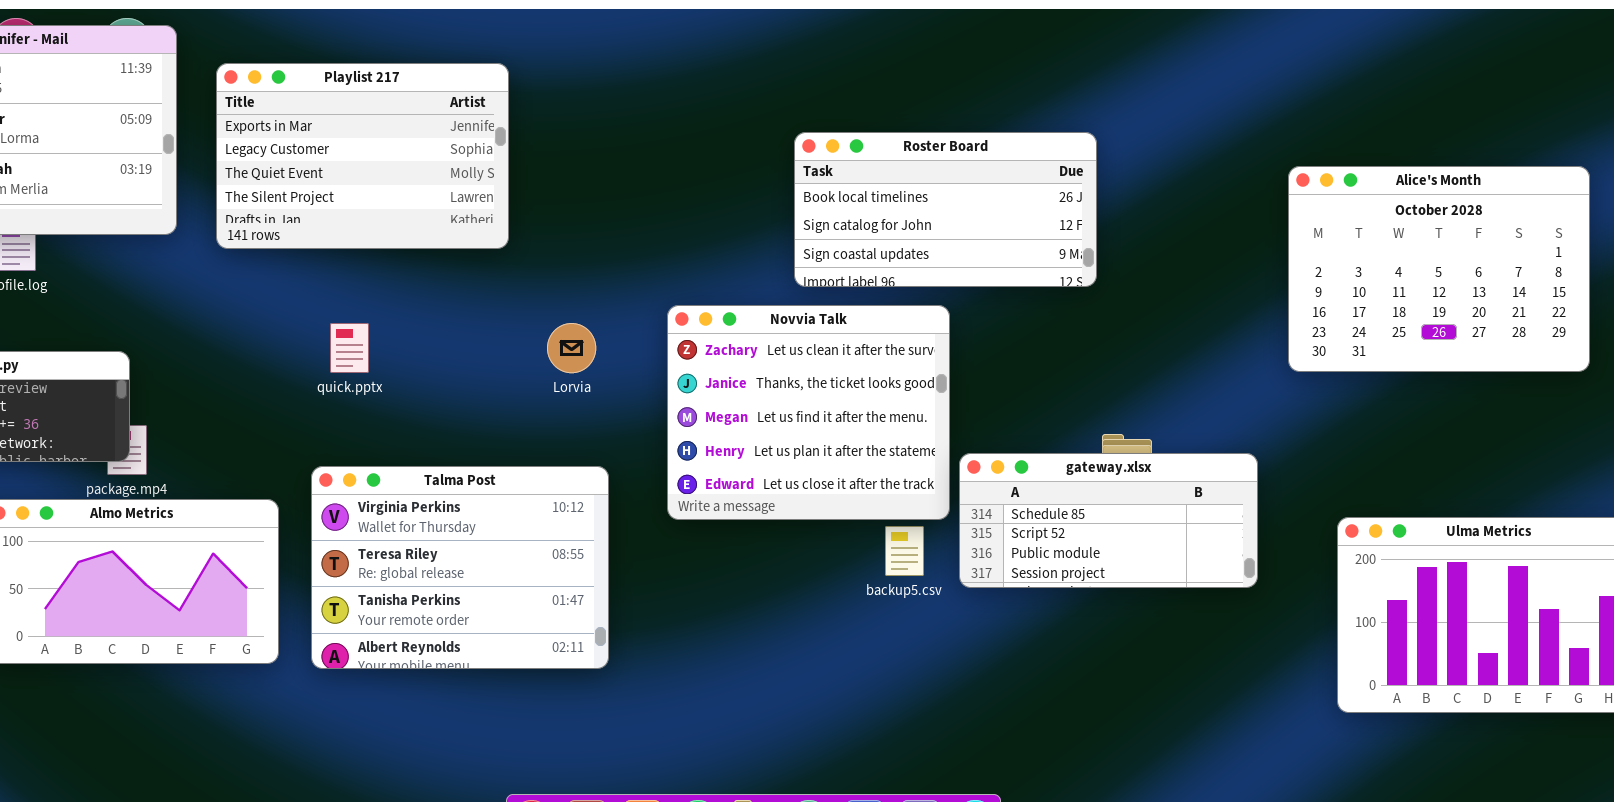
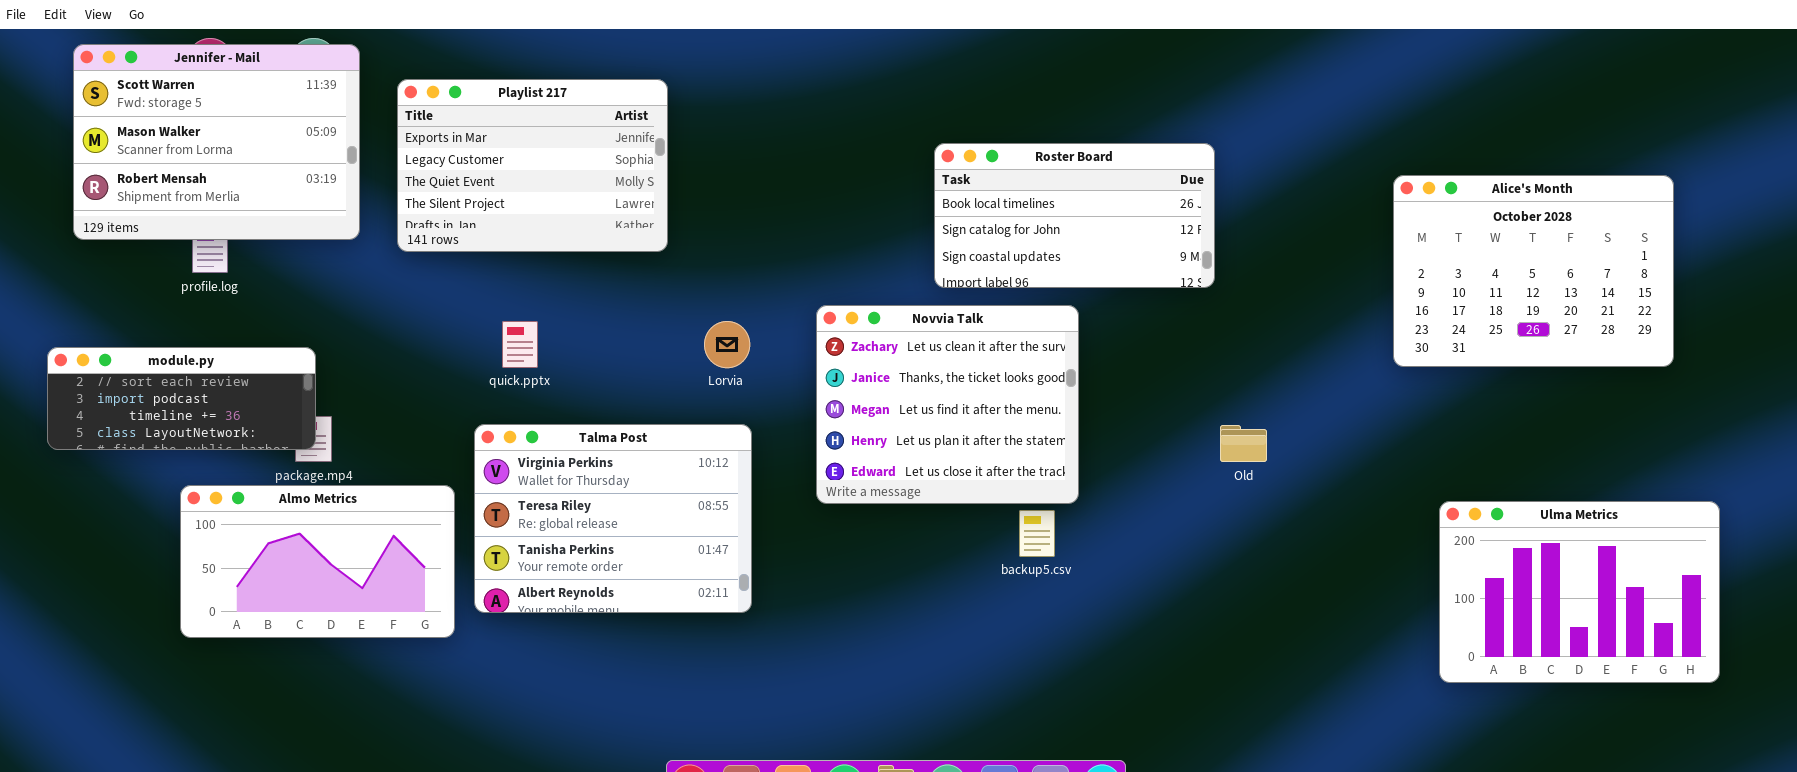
gateway.xlsx: [959,453,1258,588] -> none, closed
Talma Post: [311,466,609,669] -> [474,424,752,613], moved

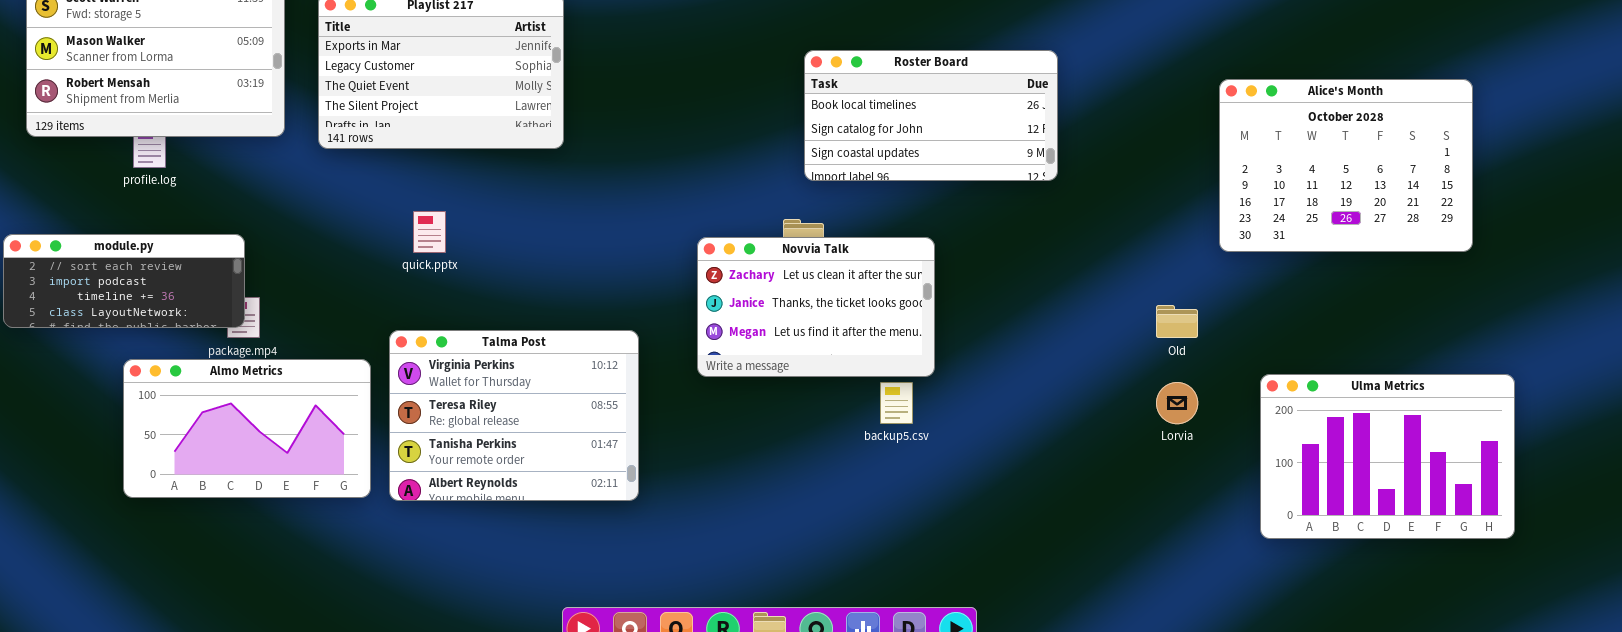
Novvia Talk: [816,305,1079,504] -> [697,237,935,377], resized
Lorvia: [704,321,750,368] -> [1156,382,1198,424], moved
Talma Post: [474,424,752,613] -> [389,330,639,501], moved
Old: [1220,425,1267,462] -> [1156,305,1198,338], moved

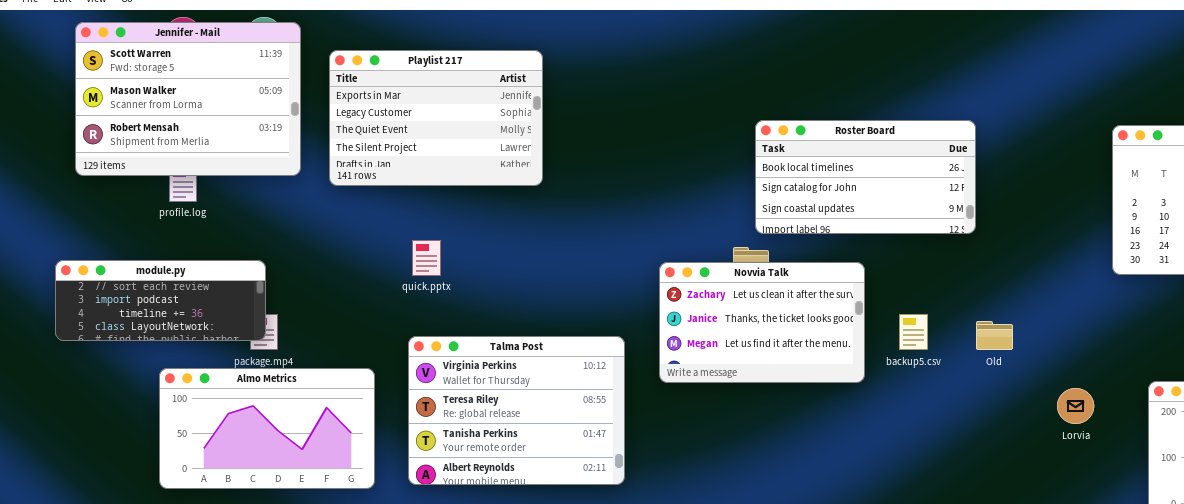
Roster Board: [804,50,1058,181] -> [755,120,976,234], moved
Old: [1156,305,1198,338] -> [976,321,1013,350], moved
Talma Post: [389,330,639,501] -> [408,336,625,485], moved
backup5.csv: [880,382,913,424] -> [899,314,928,350], moved

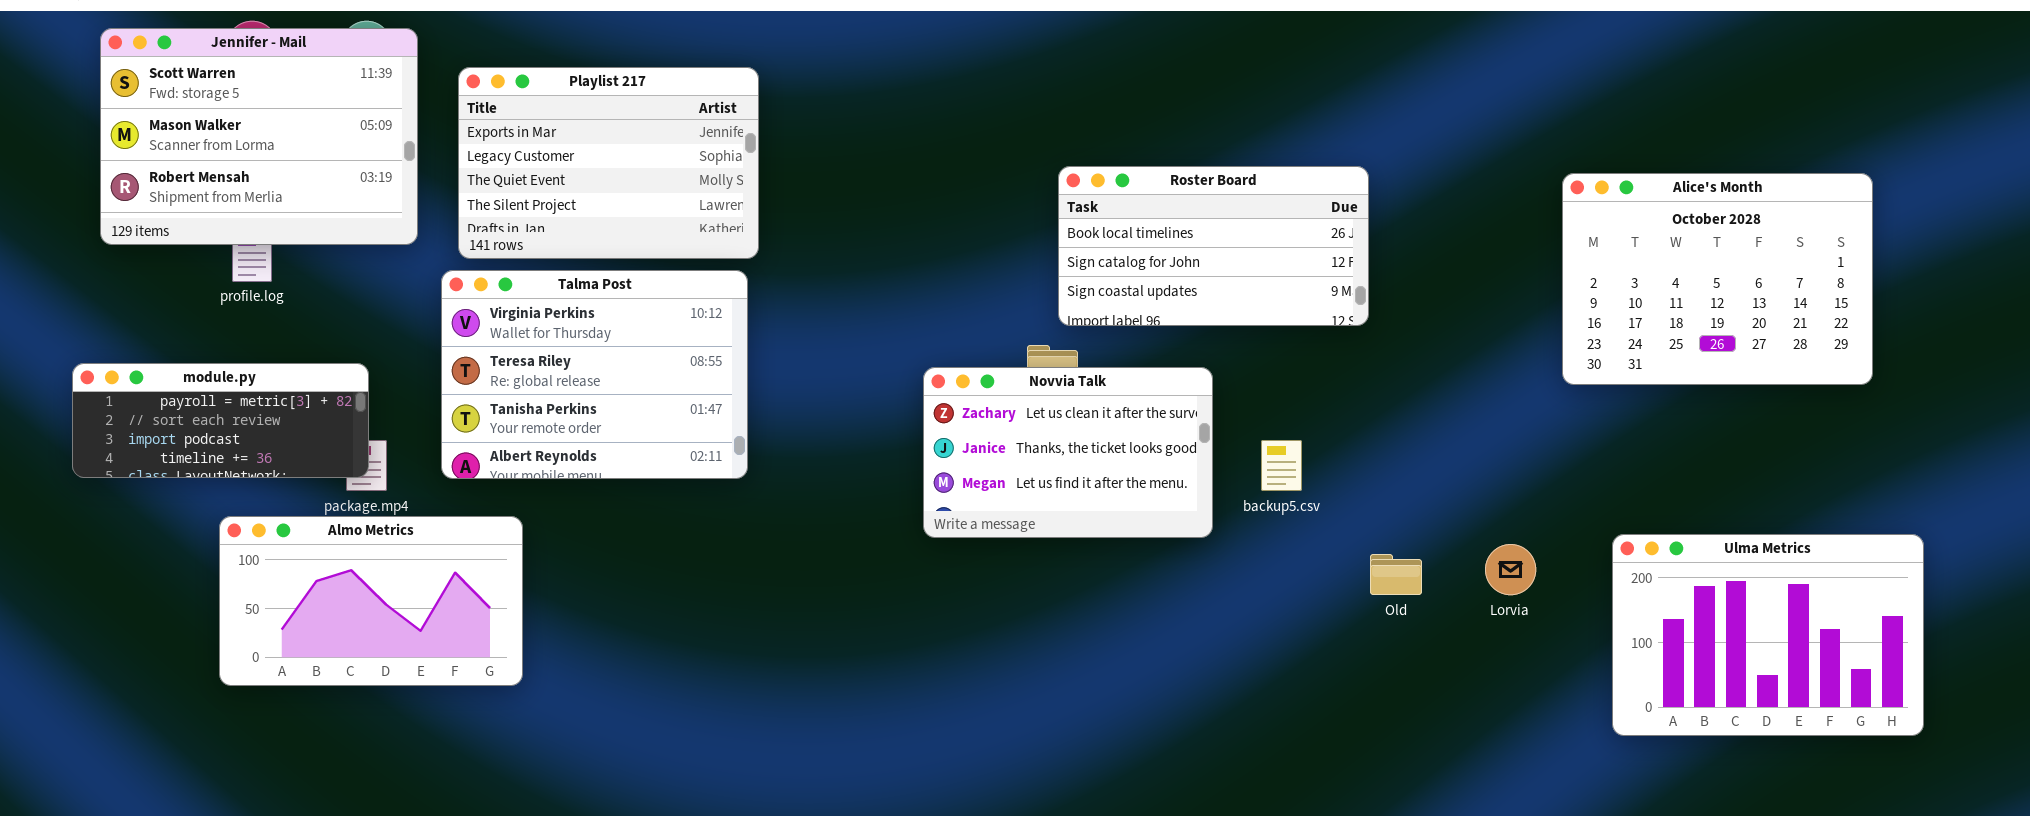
module.py: [55,260,266,341] -> [72,363,369,478], scrolled up 1 row
Old: [976,321,1013,350] -> [1370,554,1422,595], moved
Talma Post: [408,336,625,485] -> [441,270,748,479], moved

